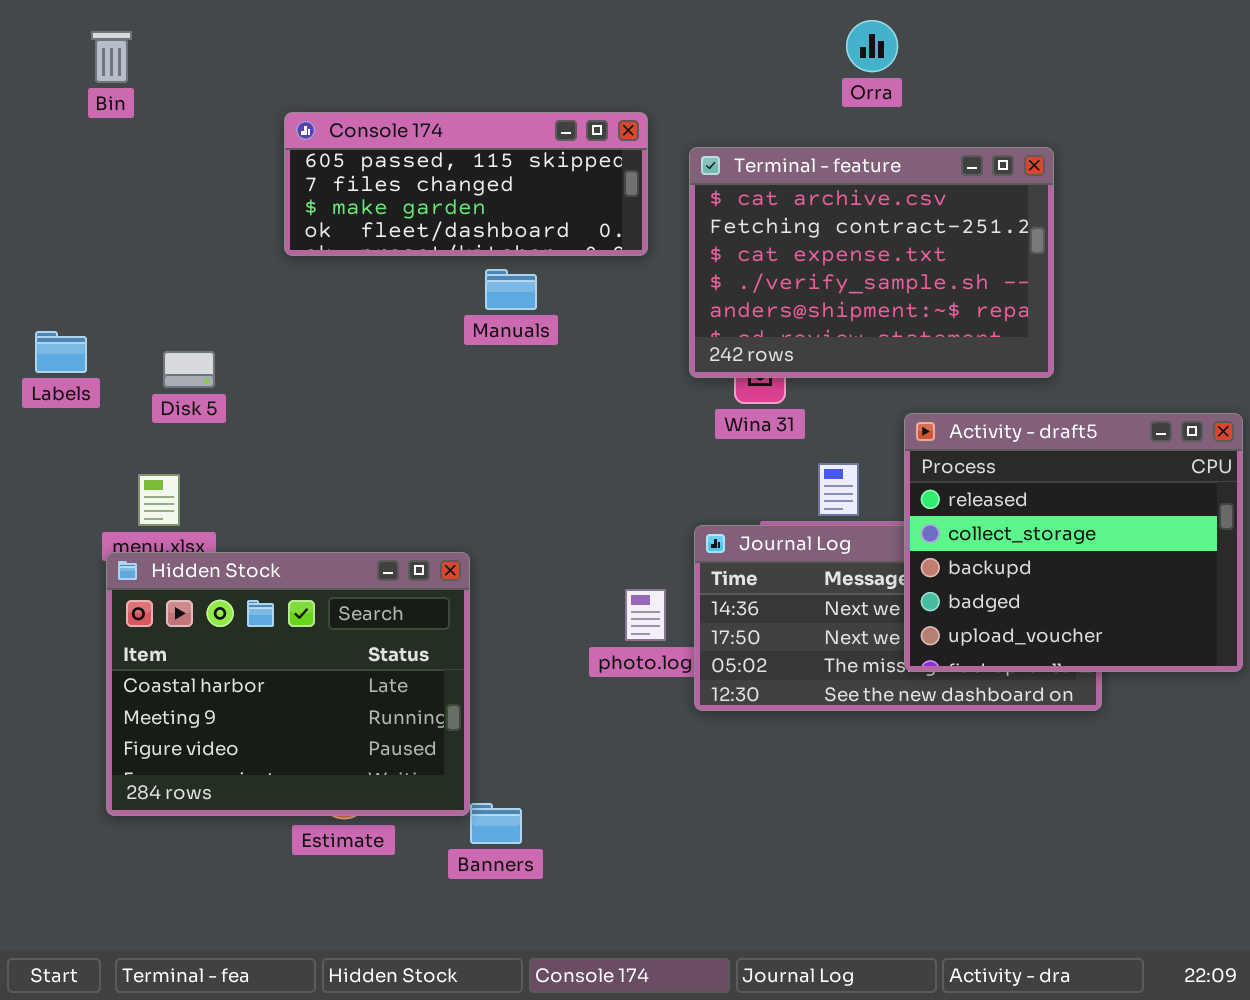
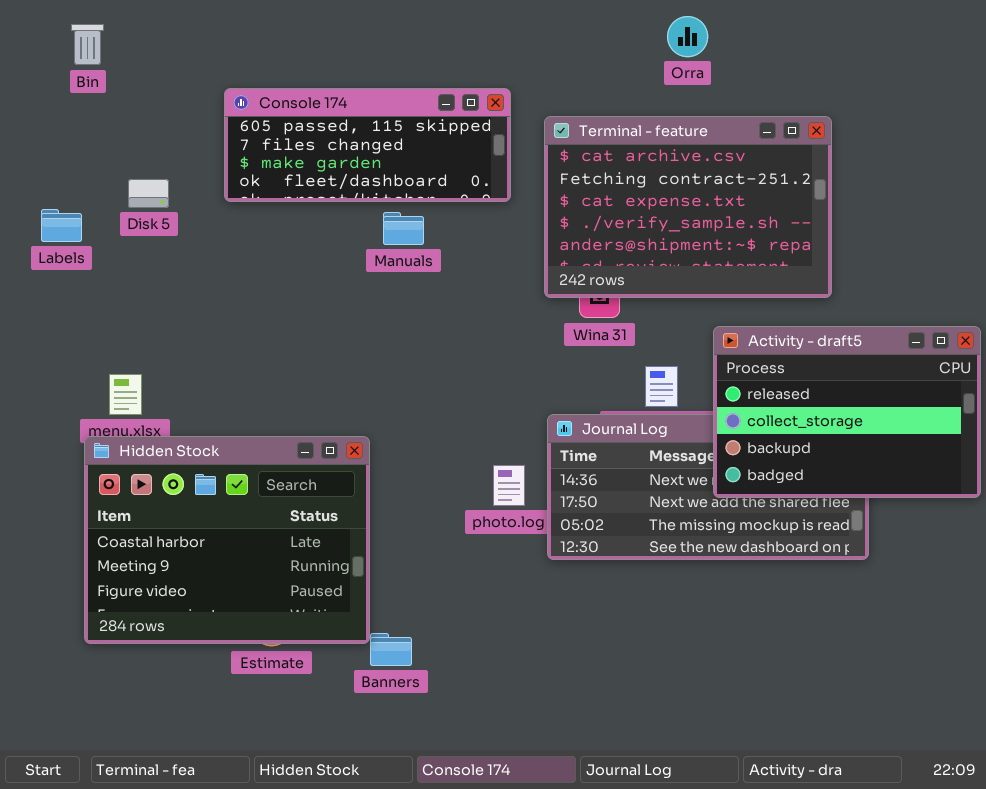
Labels: [35,331,87,373] -> [41,209,82,242], moved
Disk 5: [163,351,215,388] -> [128,179,169,208], moved
Activity - draft5: [904,413,1243,672] -> [713,326,981,498], resized

